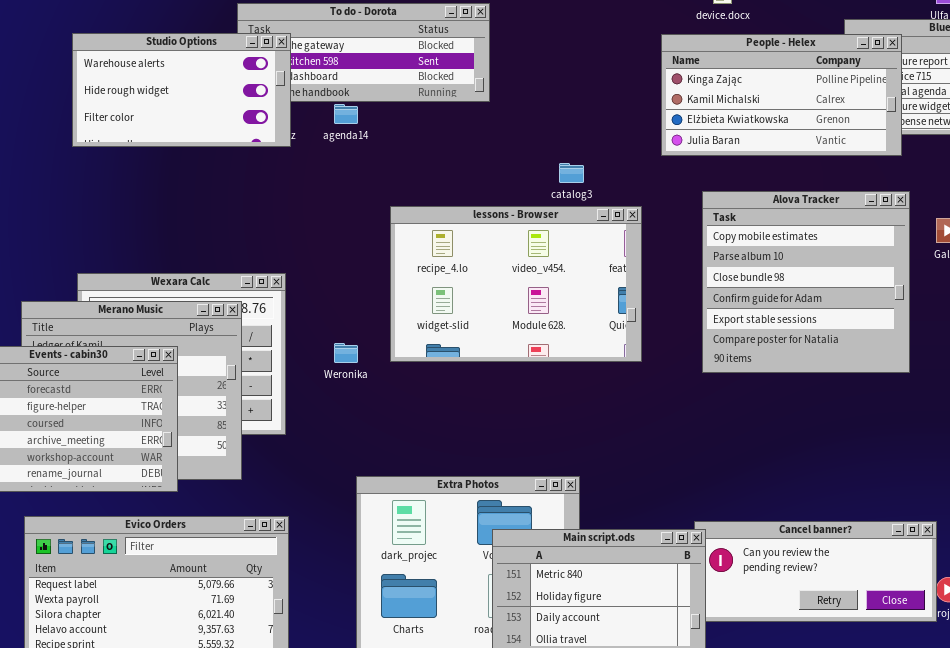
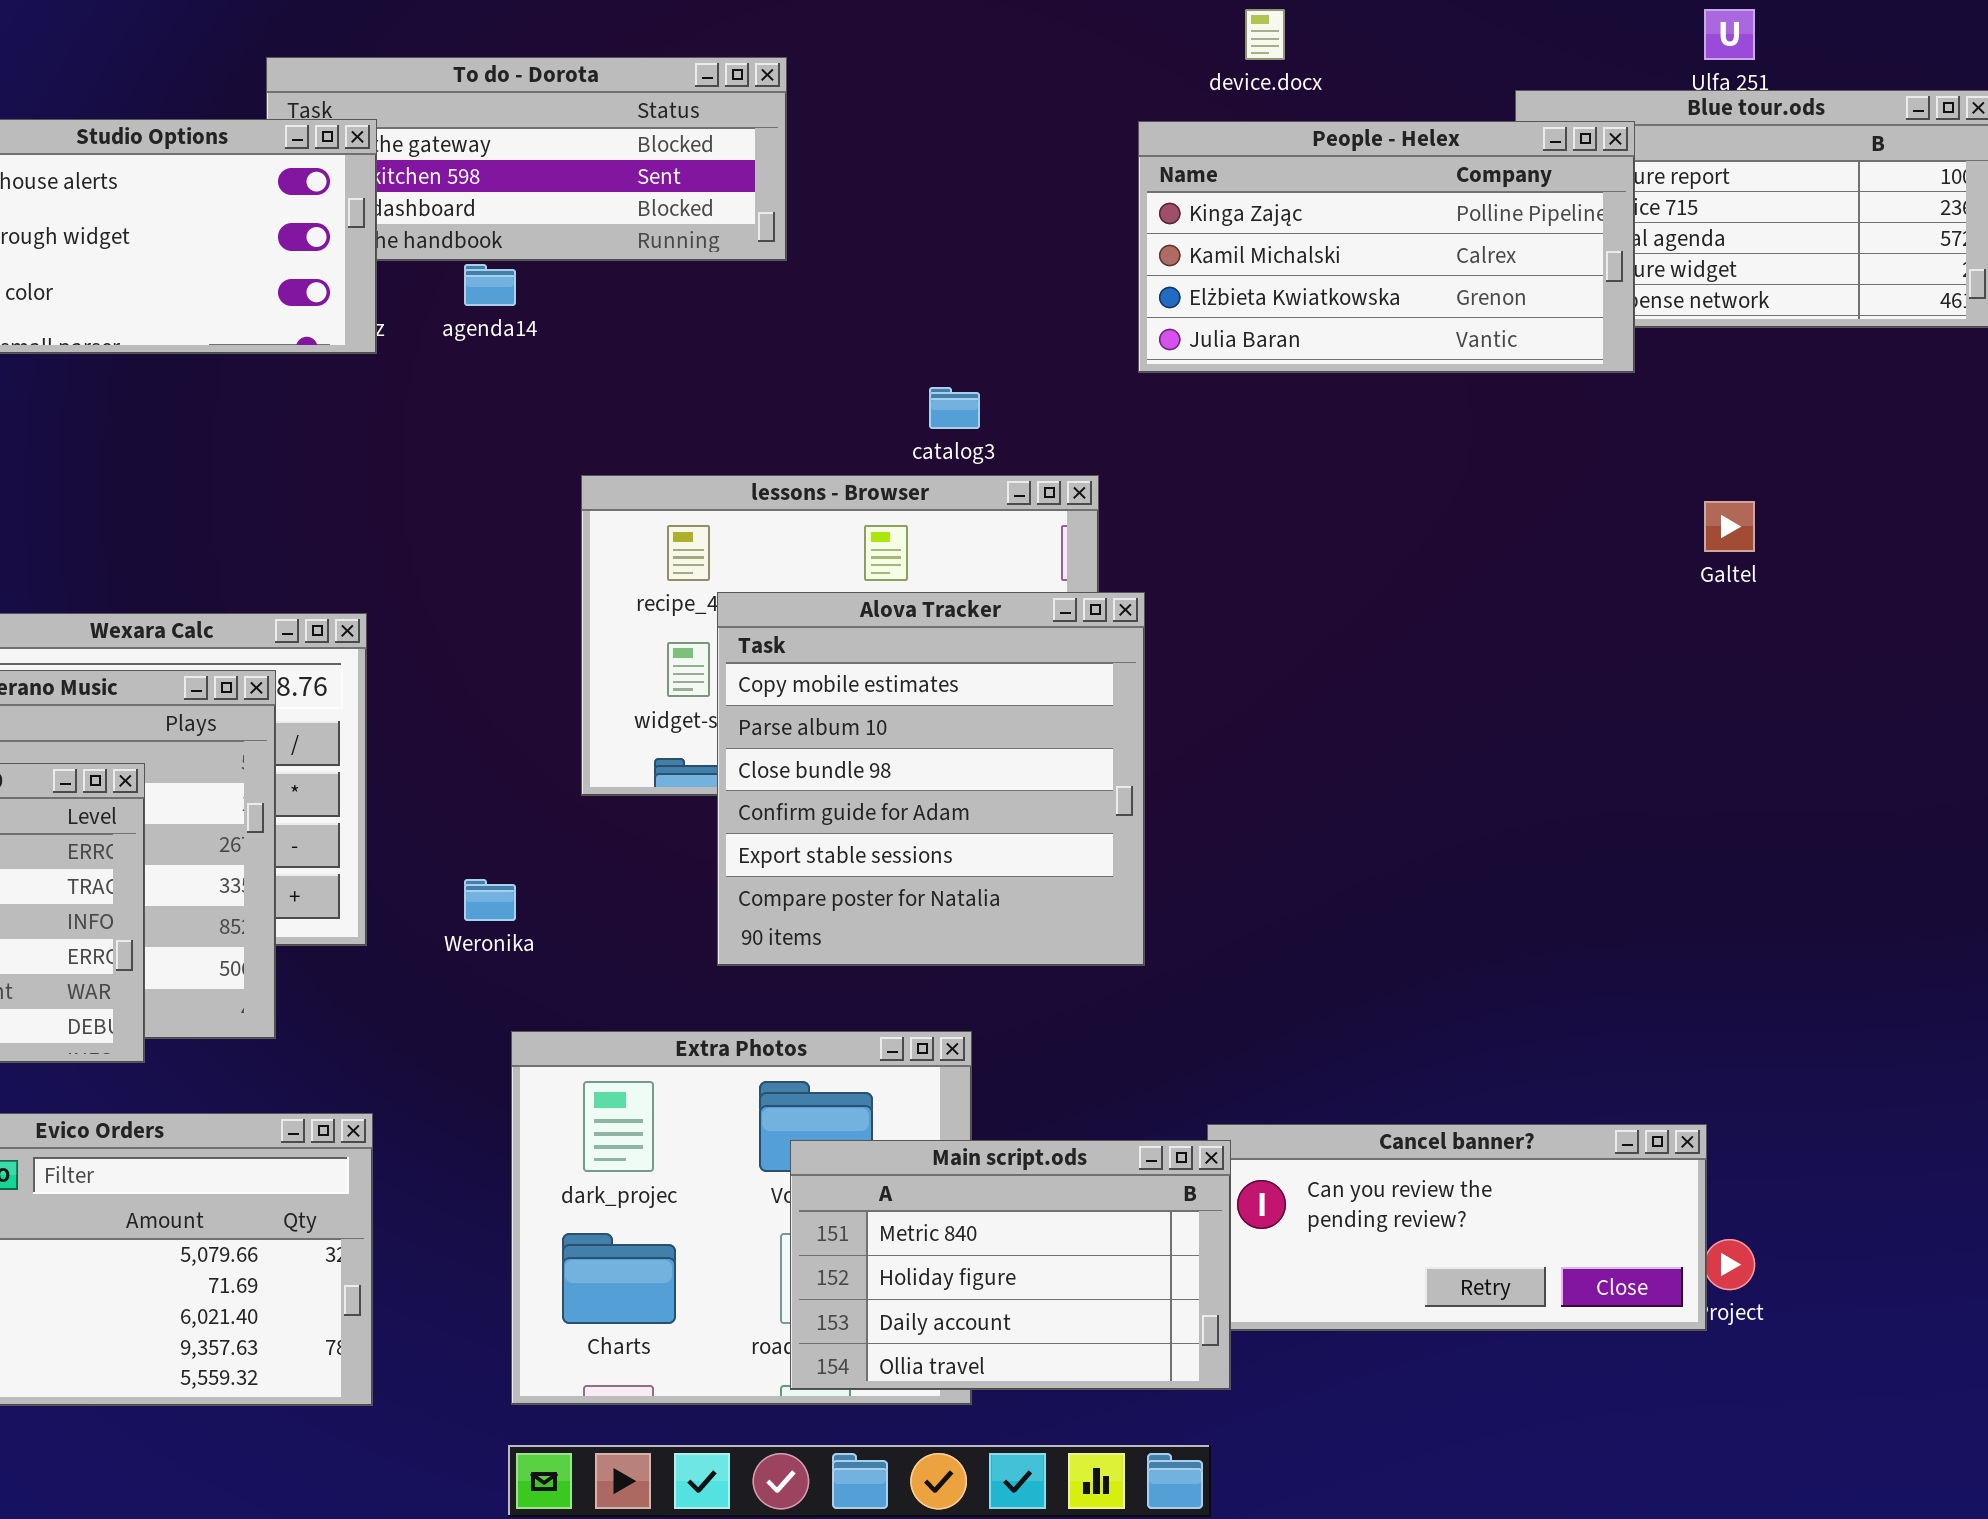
Alova Tracker: [702,191,910,373] -> [717,592,1145,966], moved
Weronika: [334,343,358,363] -> [464,879,516,921], moved

